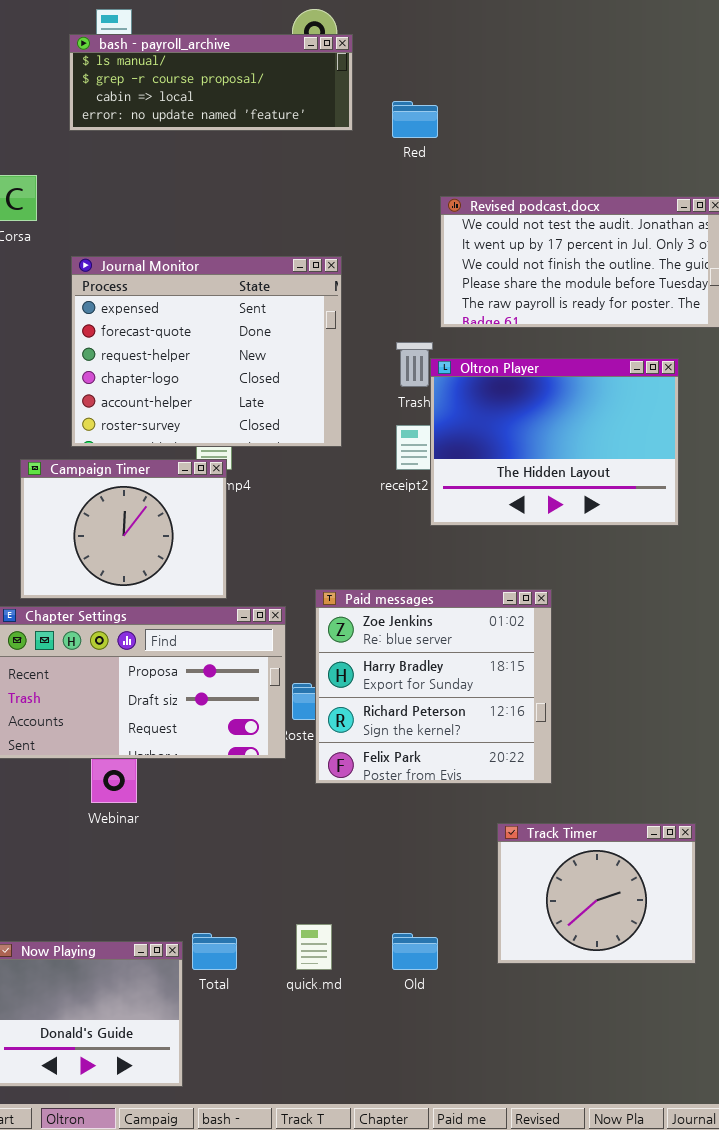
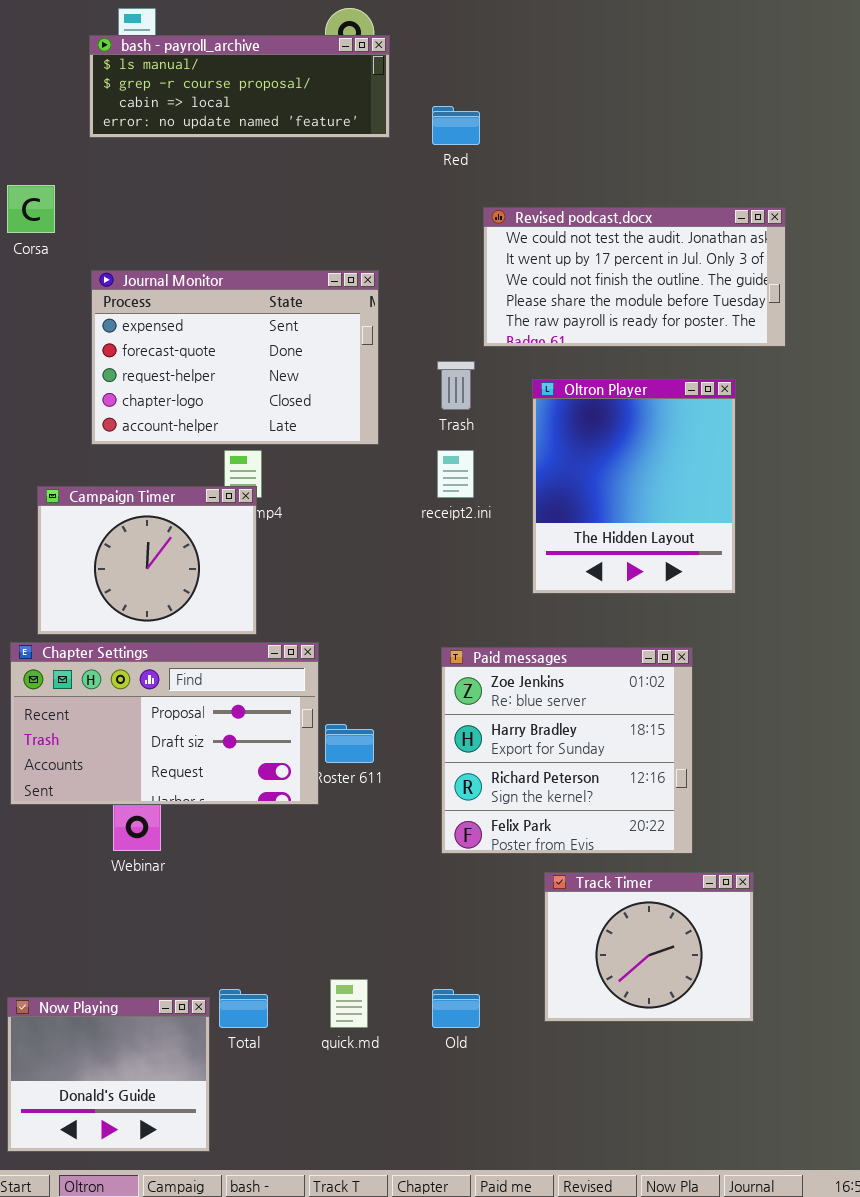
Journal Monitor: [71,256,342,447] -> [91,270,379,445], resized
Oltron Player: [430,358,679,526] -> [532,379,736,594], resized
Paid messages: [315,589,552,784] -> [441,647,693,854], moved

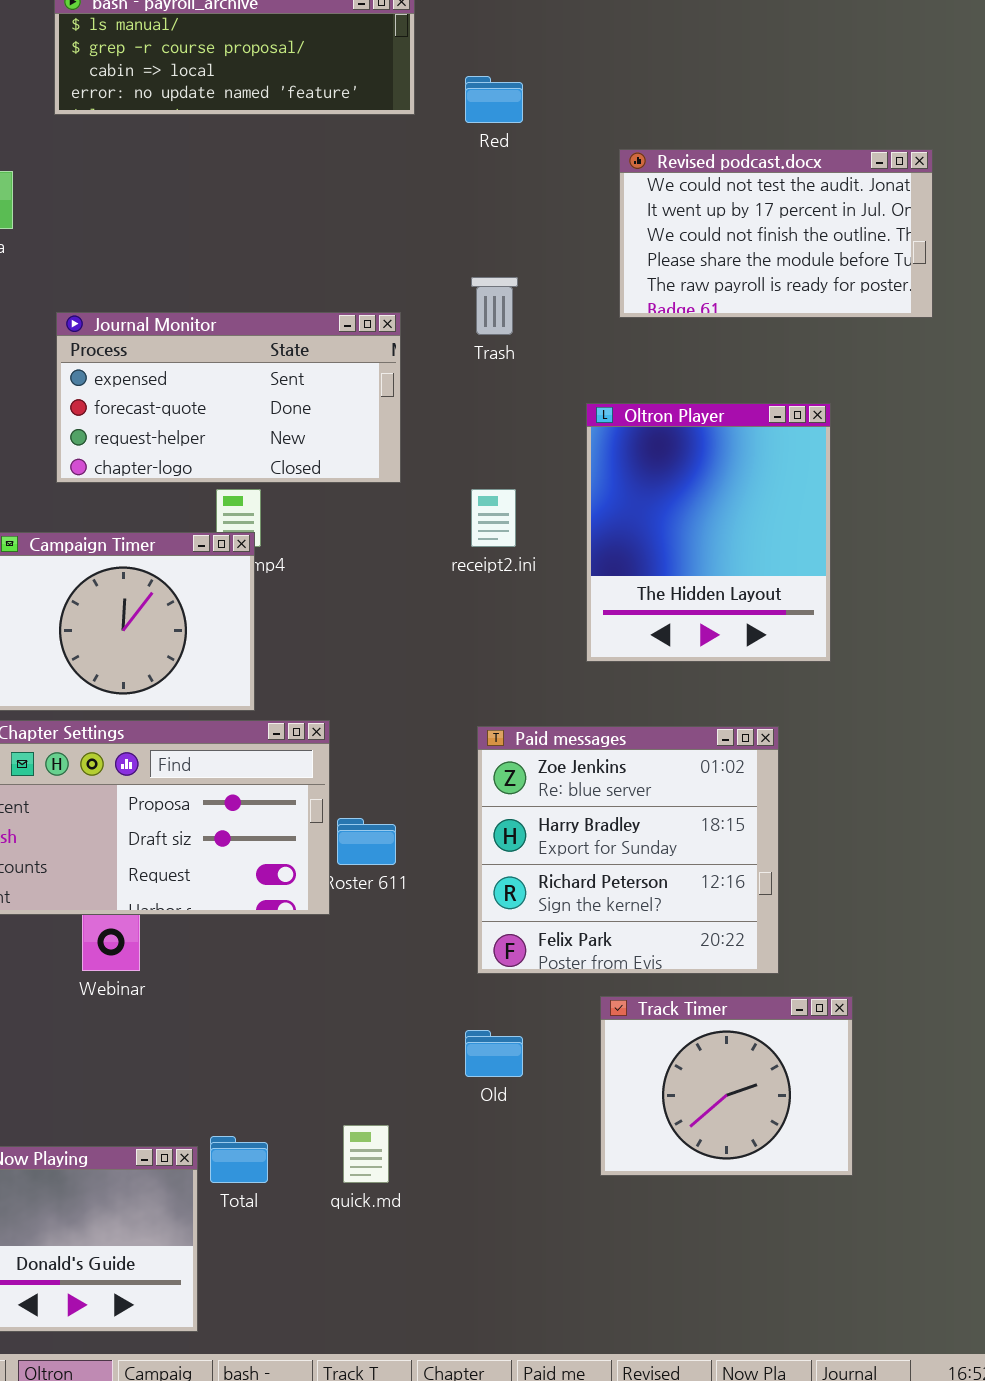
Revised podcast.docx: [483,207,786,347] -> [619,149,933,318], moved, resized
Journal Monitor: [91,270,379,445] -> [56,312,401,483], resized
Trash: [437,361,475,410] -> [471,277,518,335], moved
Old: [432,989,480,1028] -> [465,1030,523,1077], moved

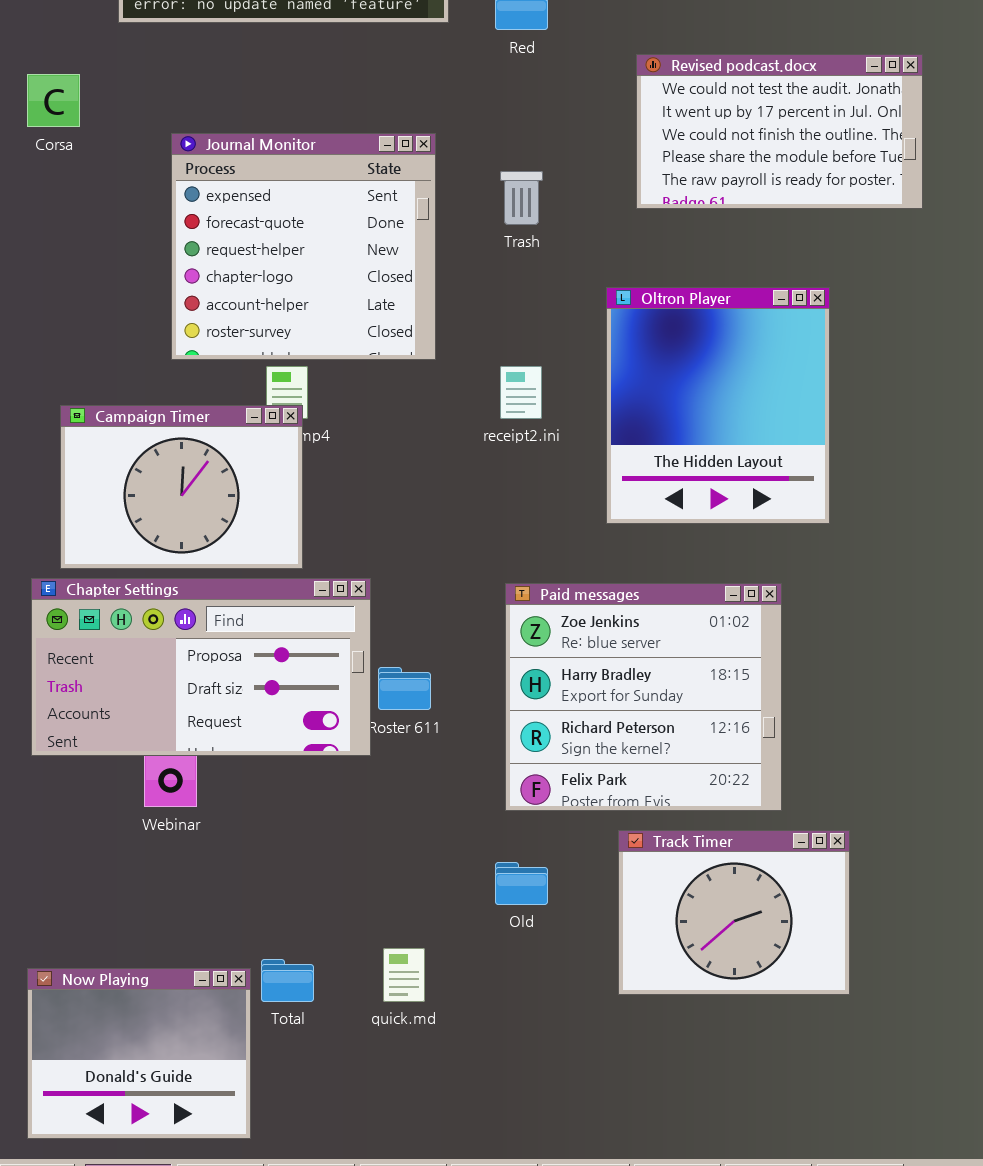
Journal Monitor: [56,312,401,483] -> [171,133,436,360], resized

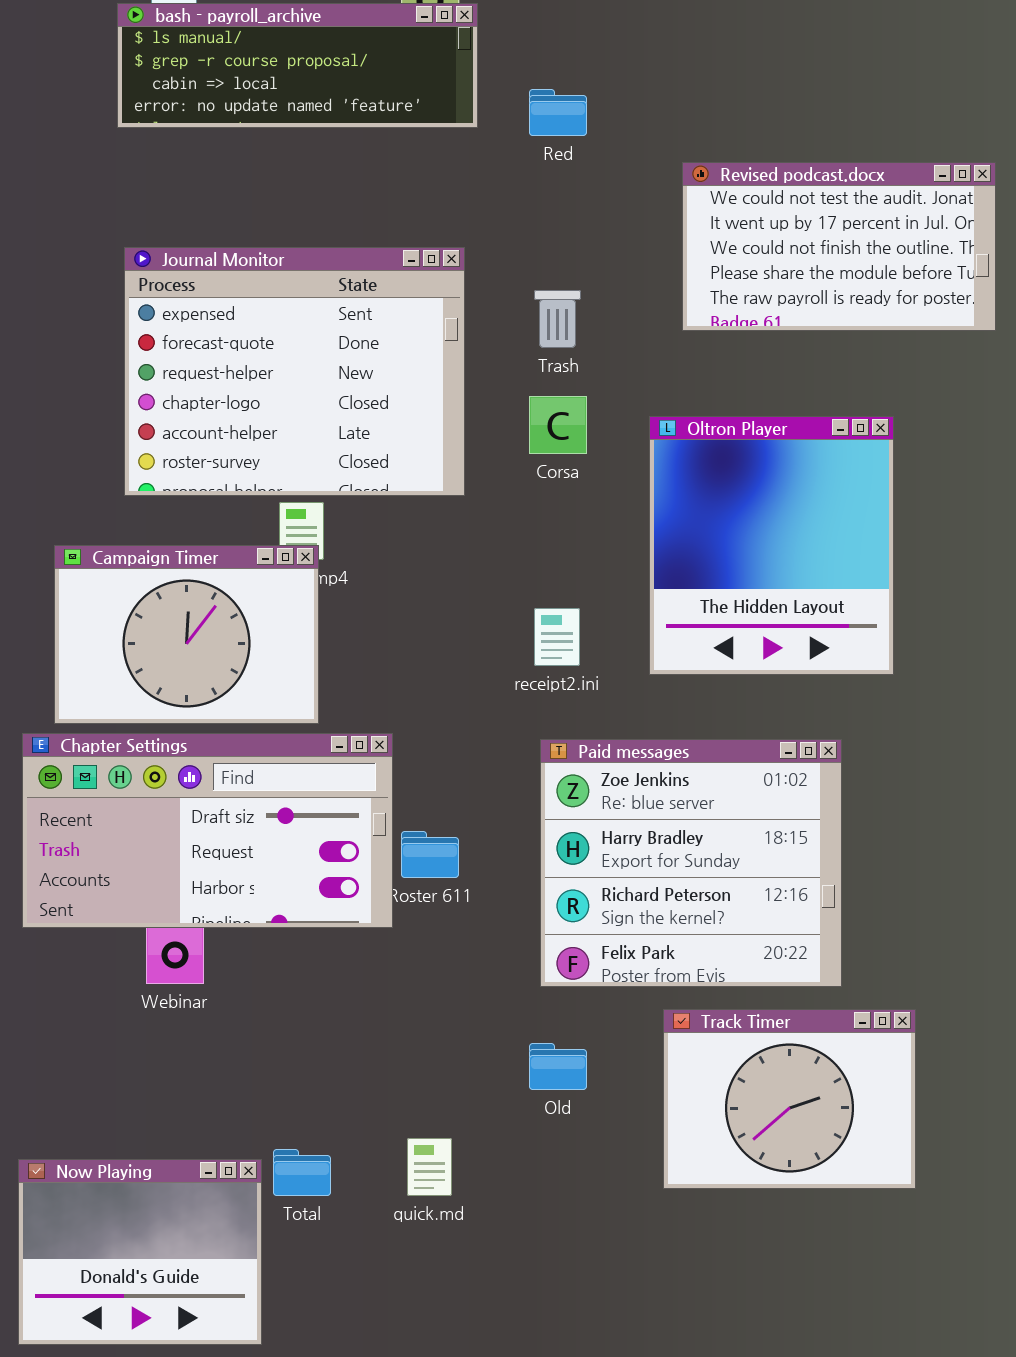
Corsa: [27,74,80,127] -> [529,396,587,454], moved
Journal Monitor: [171,133,436,360] -> [124,247,465,496], resized
receipt2.ini: [500,366,542,419] -> [534,608,580,666], moved
Chapter Settings: [31,578,371,756] -> [22,733,393,928], scrolled down 1 row

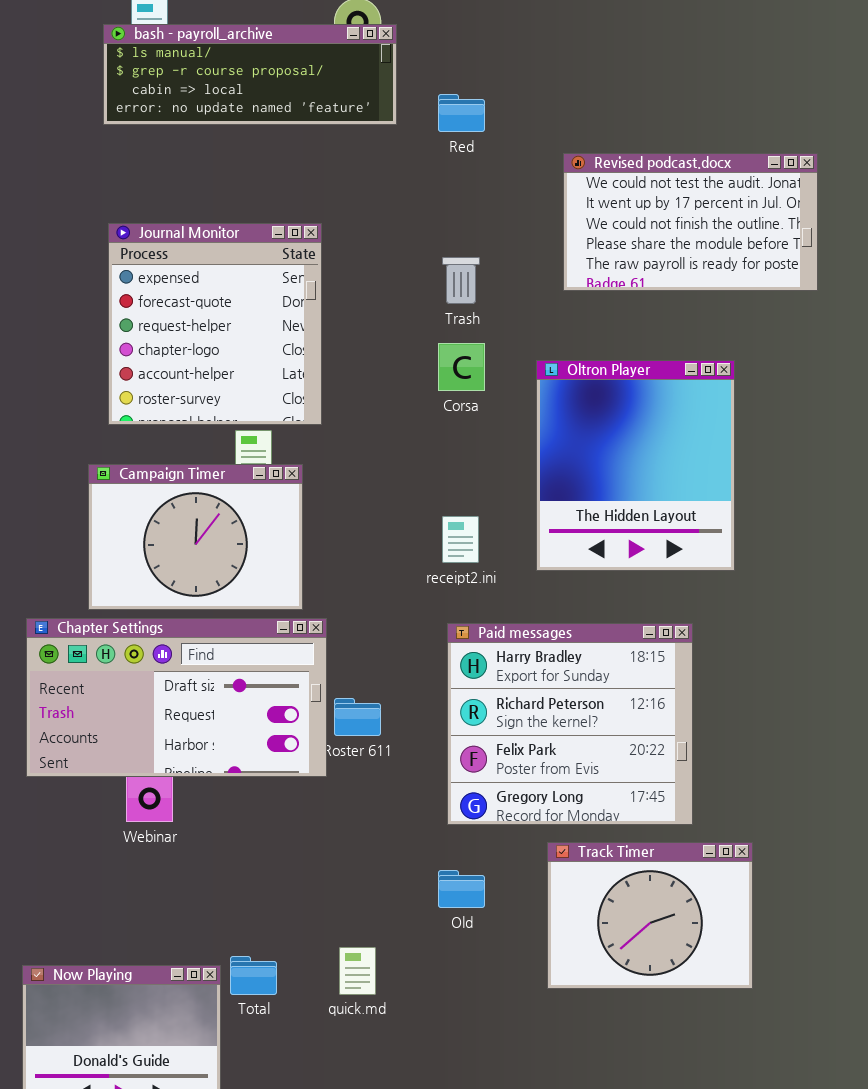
Journal Monitor: [124,247,465,496] -> [108,223,322,425], resized
Campaign Timer: [54,545,319,724] -> [88,464,303,610], moved
Paid messages: [540,739,842,987] -> [447,623,693,825], scrolled down 1 row

